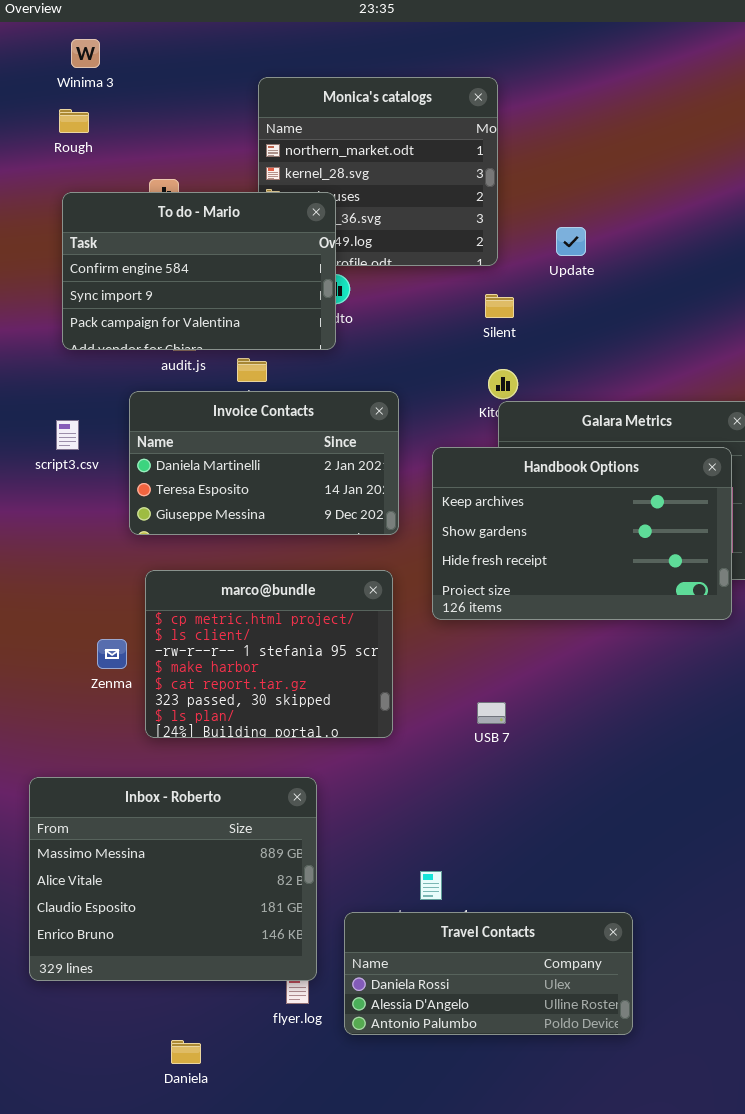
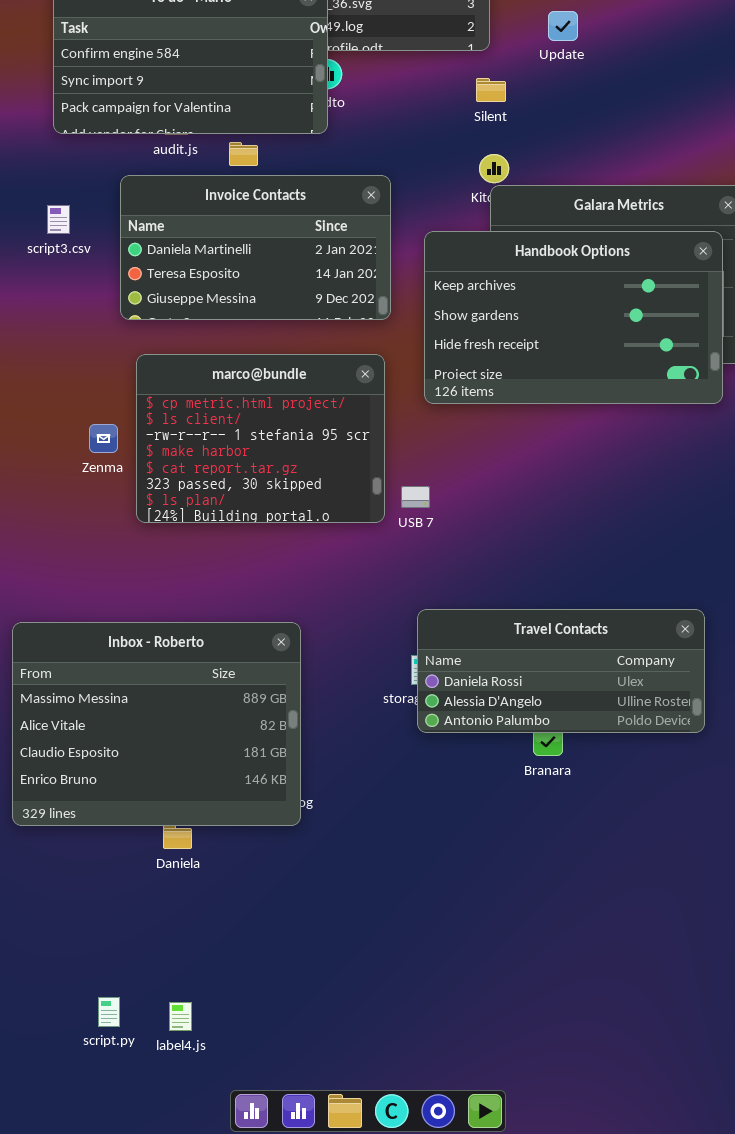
USB 7: [477,702,506,724] -> [401,486,430,508], moved
Inbox - Roberto: [29,777,317,981] -> [12,622,301,826], moved
Travel Contacts: [344,912,633,1035] -> [417,609,705,733], moved

